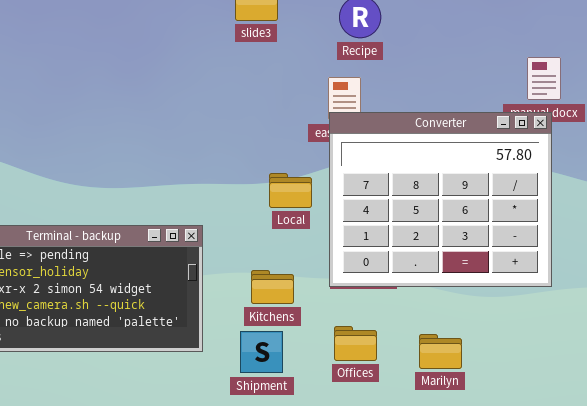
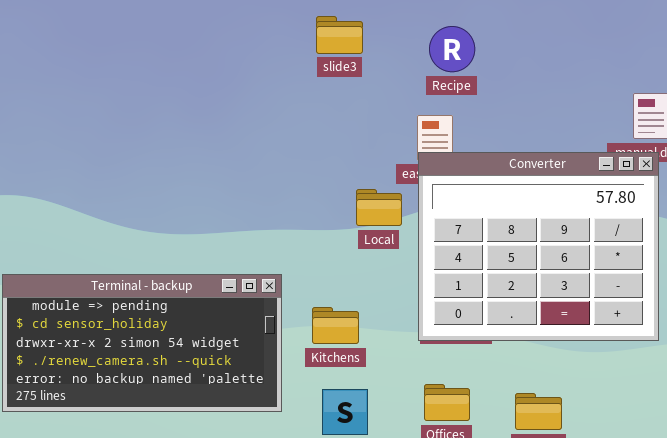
Local: [269,173,312,208] -> [356,189,402,226], moved
Kitchens: [251,270,294,304] -> [312,307,359,344], moved

